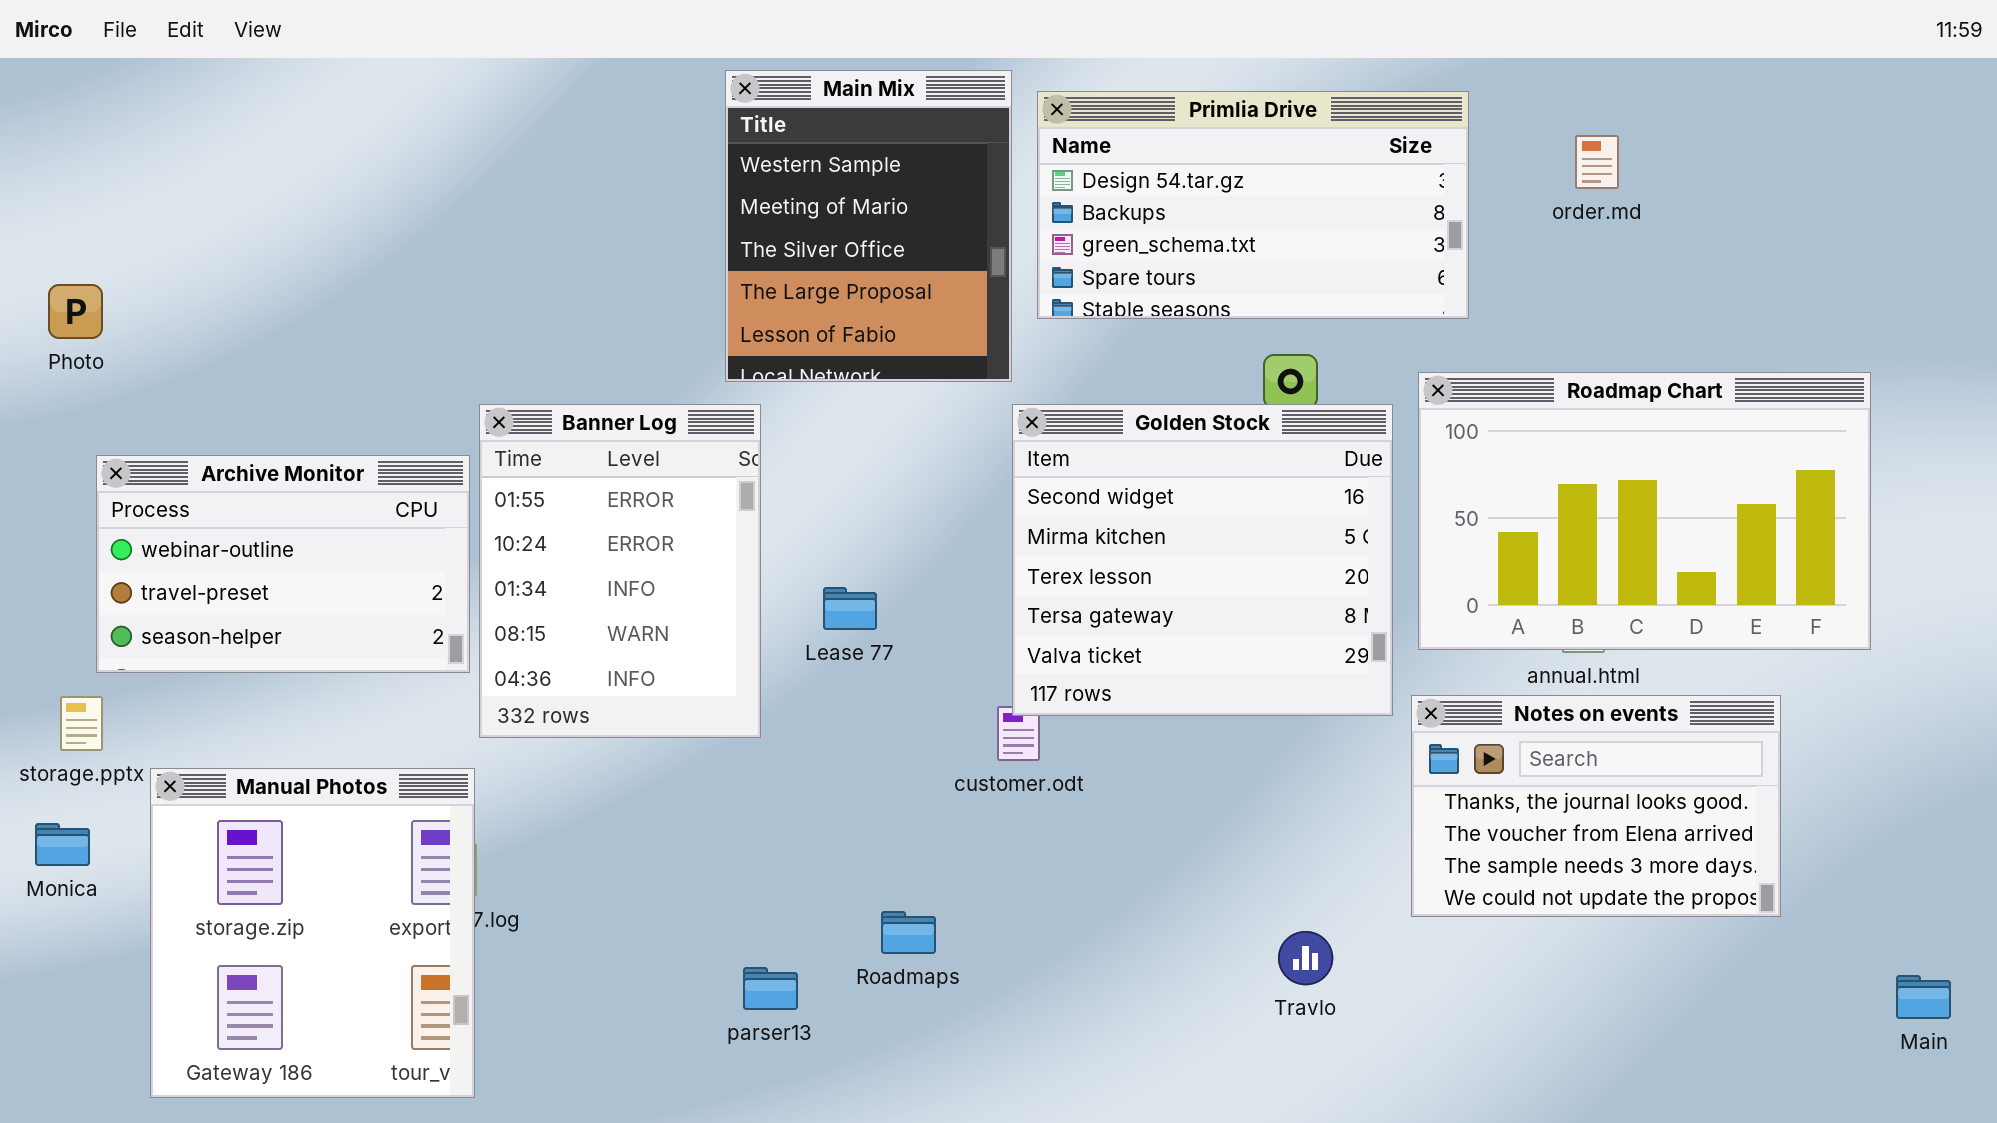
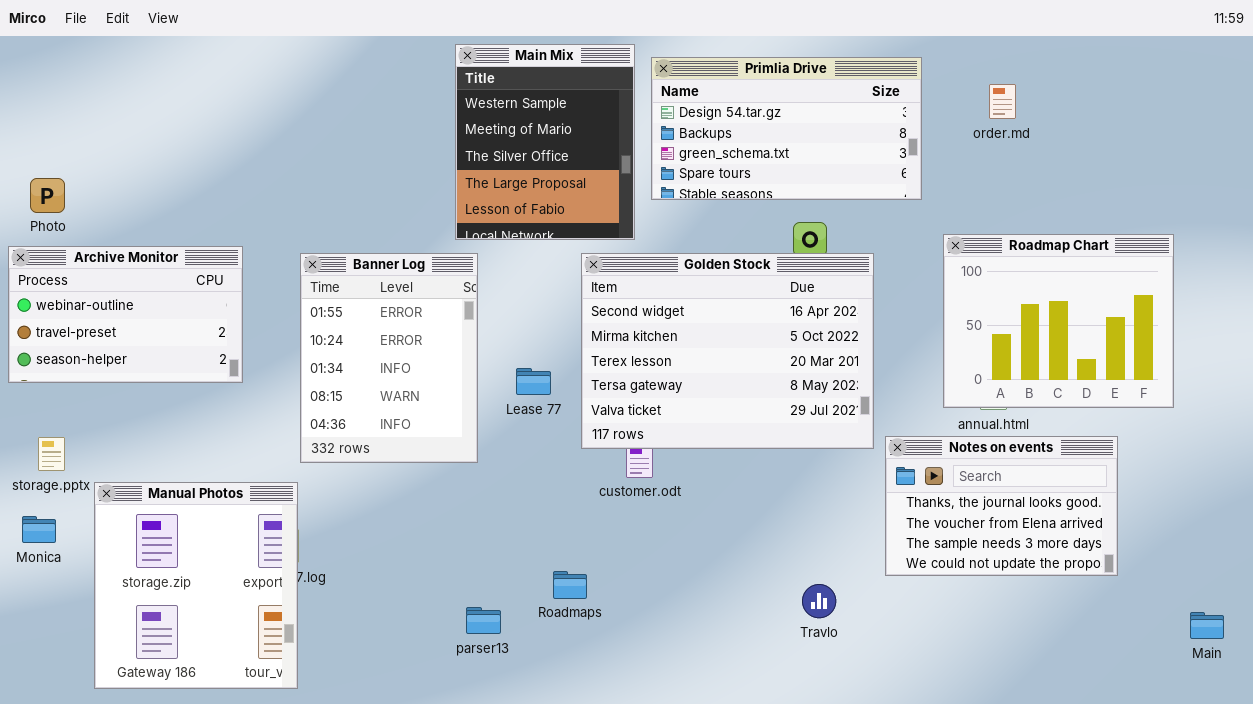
Roadmap Chart: [1418,372,1871,650] -> [943,234,1174,408], resized
Golden Stock: [1012,404,1393,716] -> [581,253,874,449], resized
Archive Monitor: [96,455,470,673] -> [8,246,243,383], moved

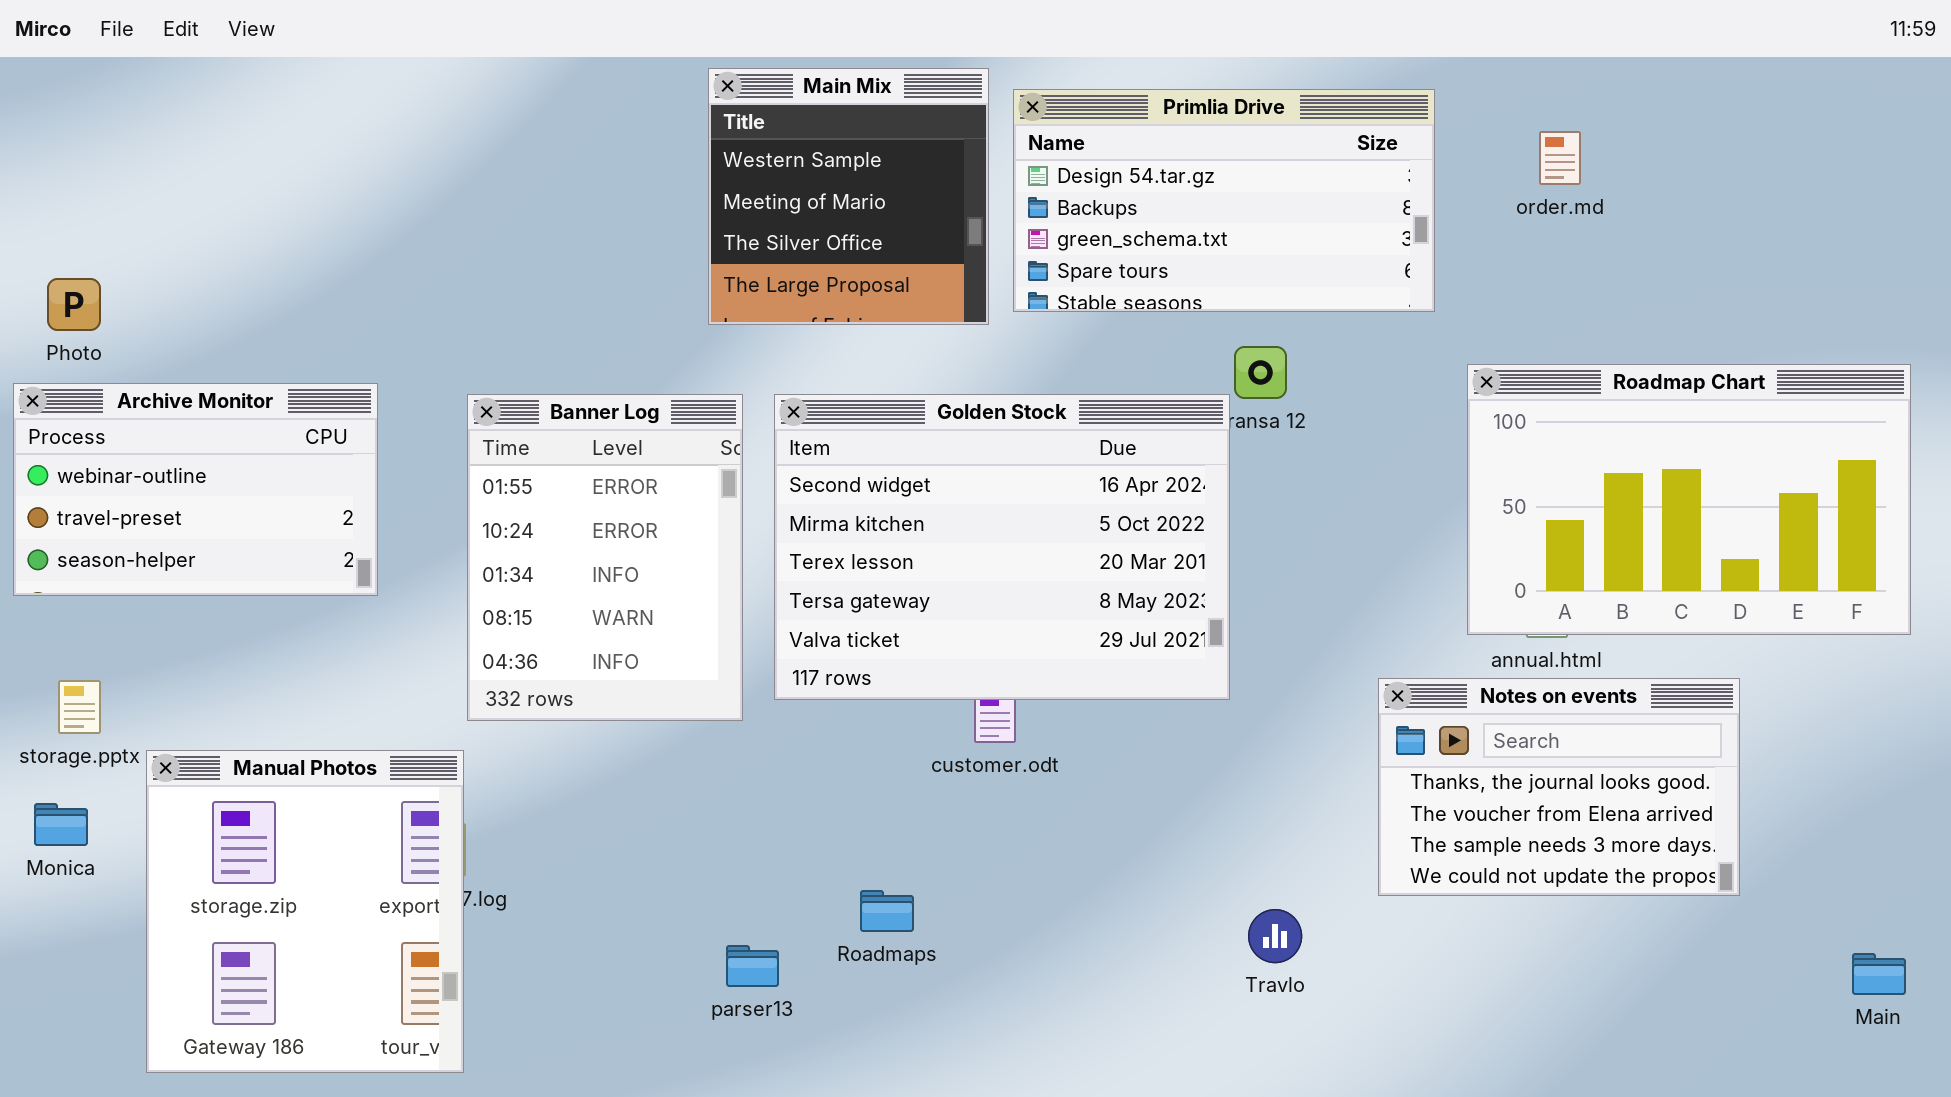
Main Mix: [455,44,635,240] -> [708,68,989,325], resized
Roadmap Chart: [943,234,1174,408] -> [1467,364,1911,635], resized
Golden Stock: [581,253,874,449] -> [774,394,1230,700], moved

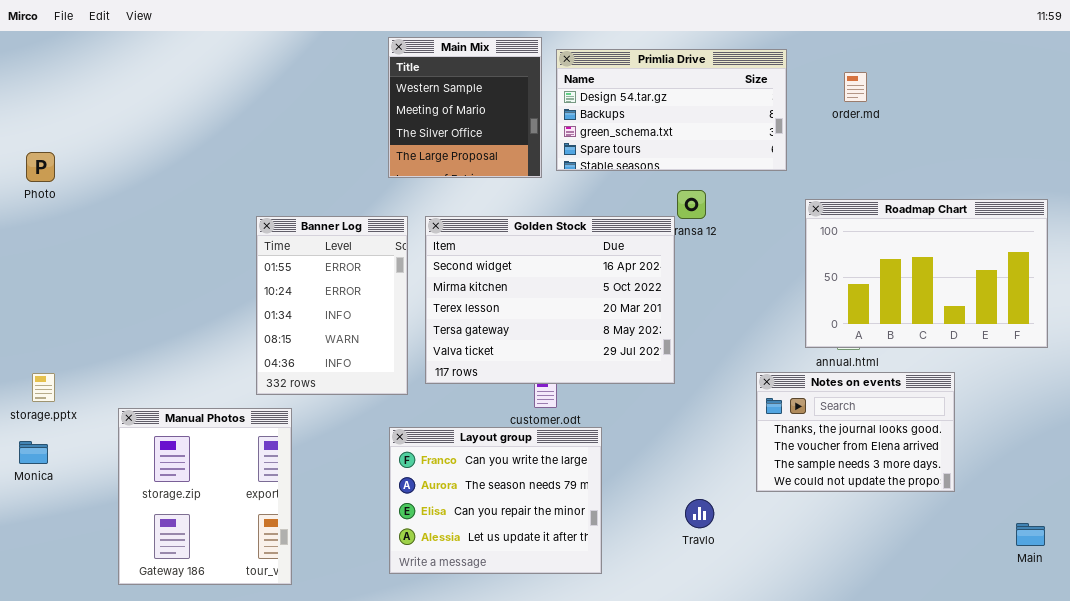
Archive Monitor: [13,383,378,596] -> none, closed
Manual Photos: [146,750,464,1073] -> [118,408,292,585], moved
Layout group: none -> [389,427,602,574], opened

